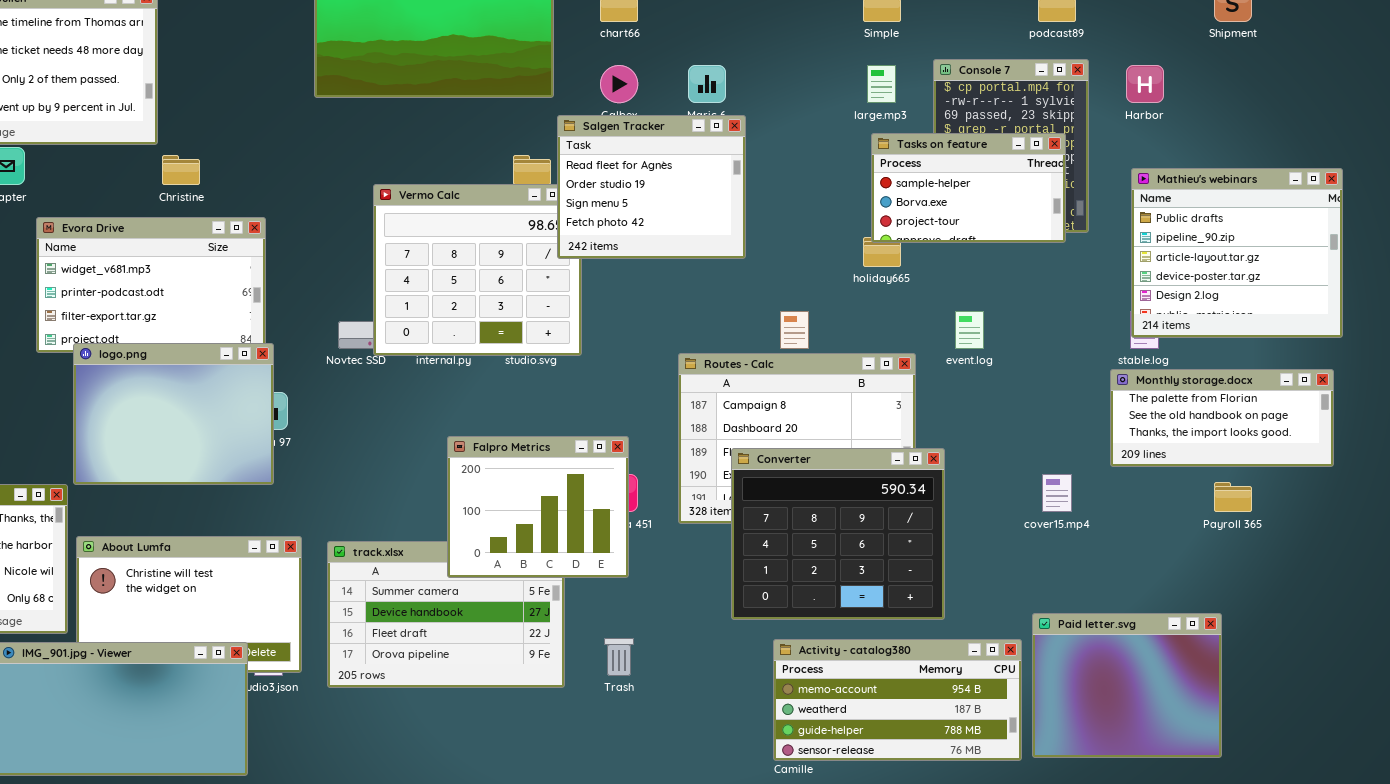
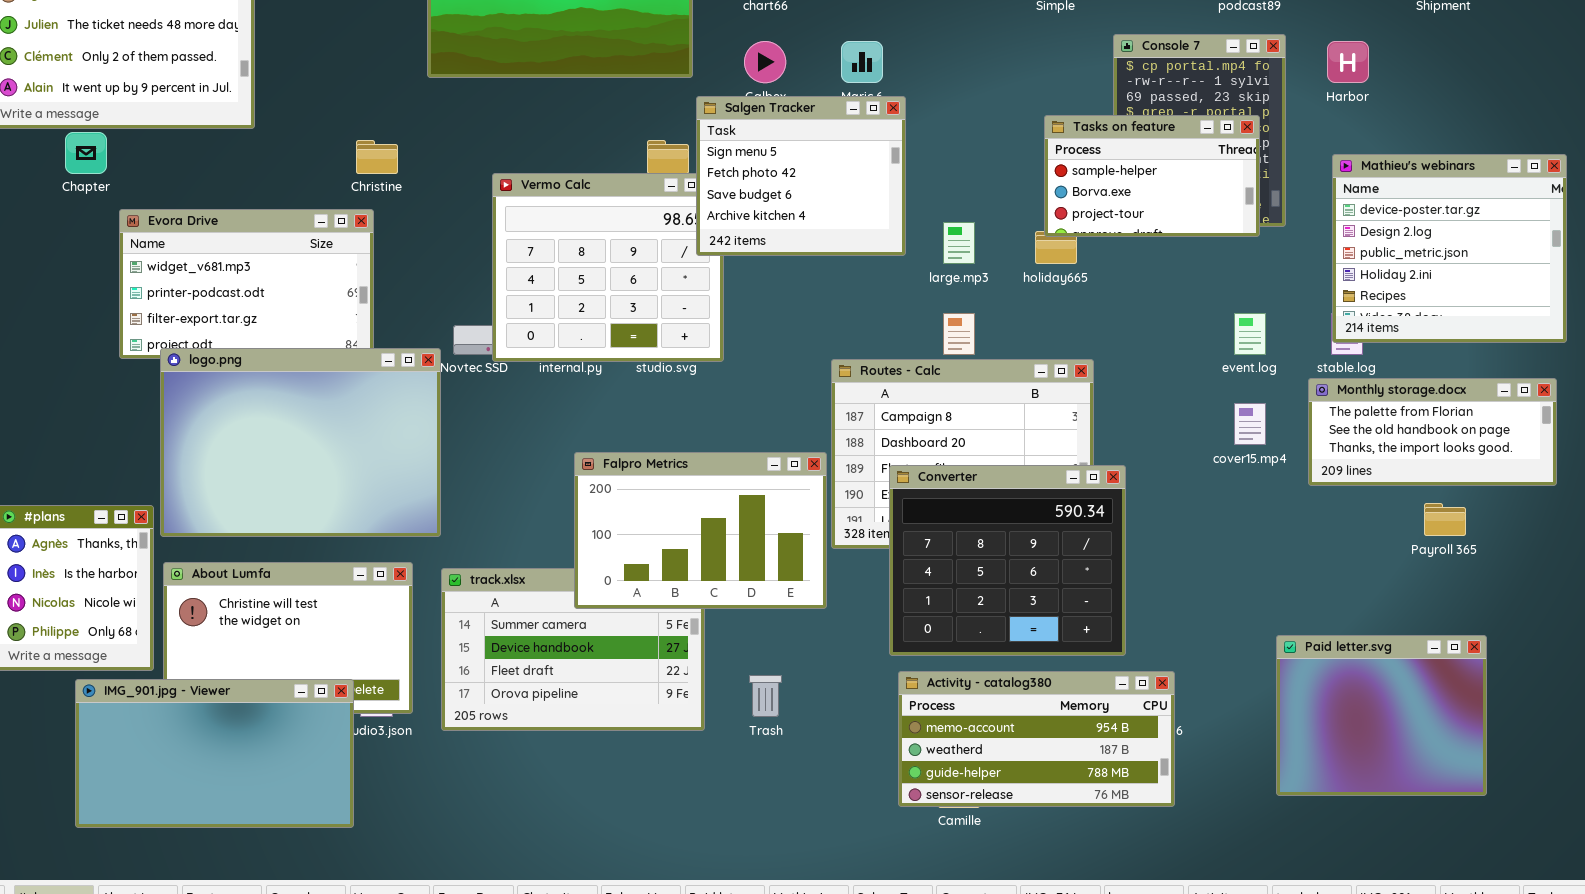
large.mp3: [867,65,896,103] -> [943,222,975,264], moved
Salgen Tracker: [557,115,746,259] -> [696,96,906,256], scrolled down 2 rows
Christine: [162,155,200,185] -> [356,140,398,174], moved
Mathieu's webinars: [1131,168,1343,338] -> [1332,154,1567,343], scrolled down 3 rows
event.log: [955,311,984,349] -> [1234,313,1266,355], moved
logo.png: [73,343,274,485] -> [160,348,441,537], resized
Falpro Metrics: [447,436,629,578] -> [574,452,827,609], resized
cover15.mp4: [1042,474,1072,512] -> [1234,403,1266,445], moved
Paid letter.svg: [1032,613,1222,758] -> [1276,635,1487,796], moved
Activity - catalog380: [773,639,1022,761] -> [898,671,1175,807], moved

